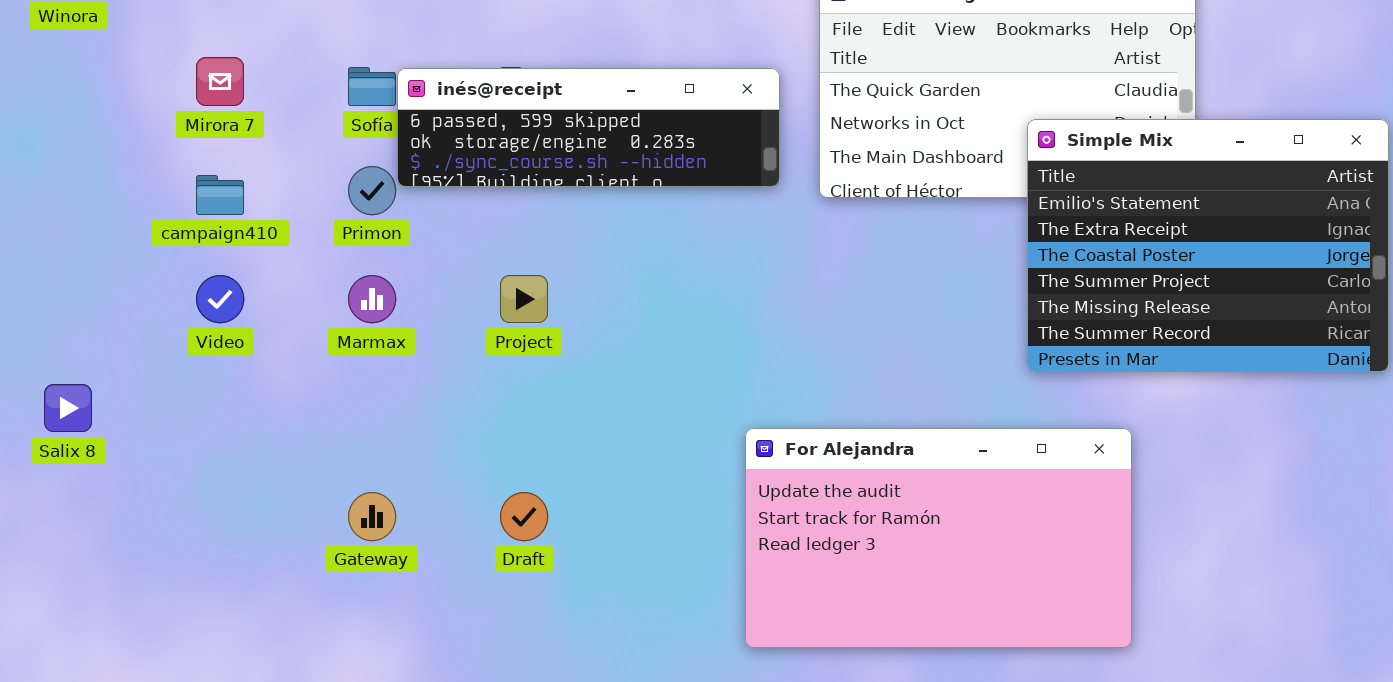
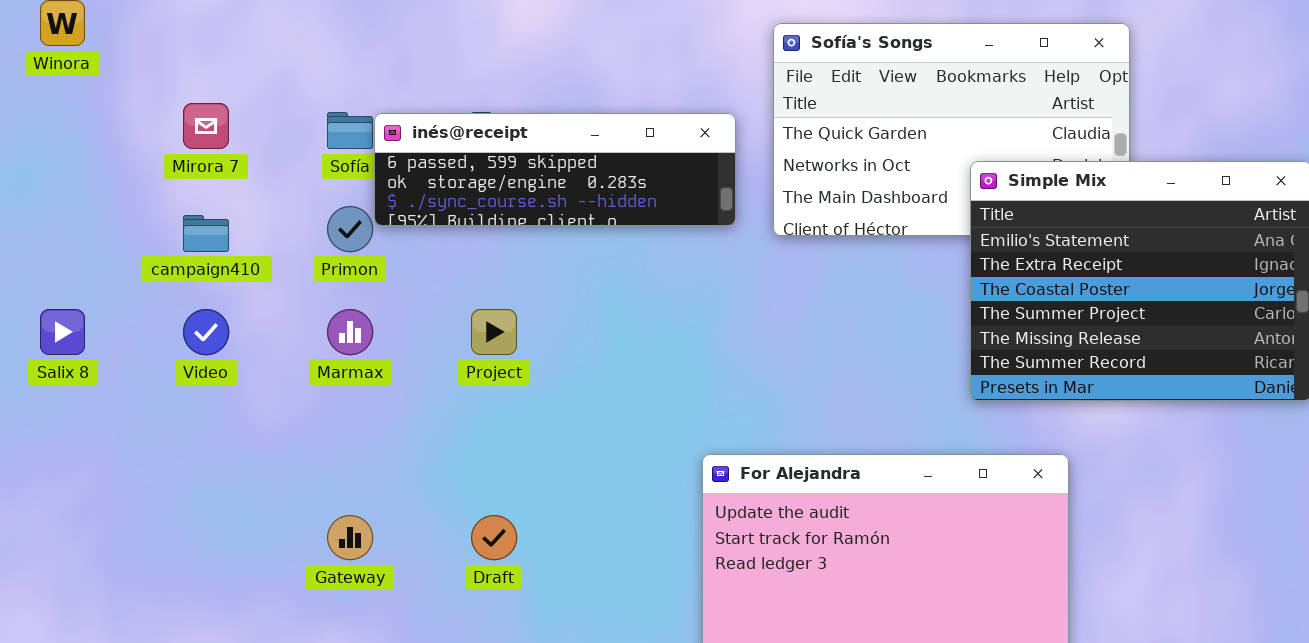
Salix 8: [44,384,92,432] -> [40,309,85,355], moved

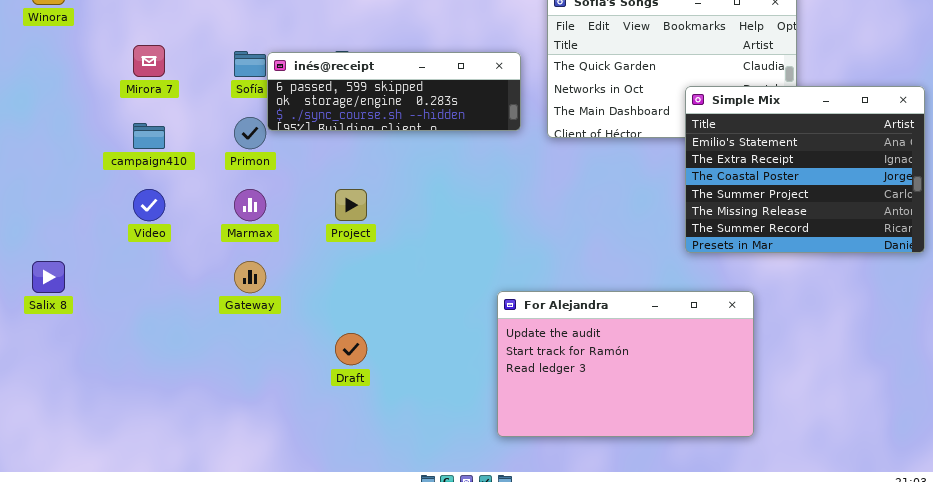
Salix 8: [40,309,85,355] -> [32,261,65,293], moved
Gateway: [327,515,373,560] -> [234,261,266,293], moved

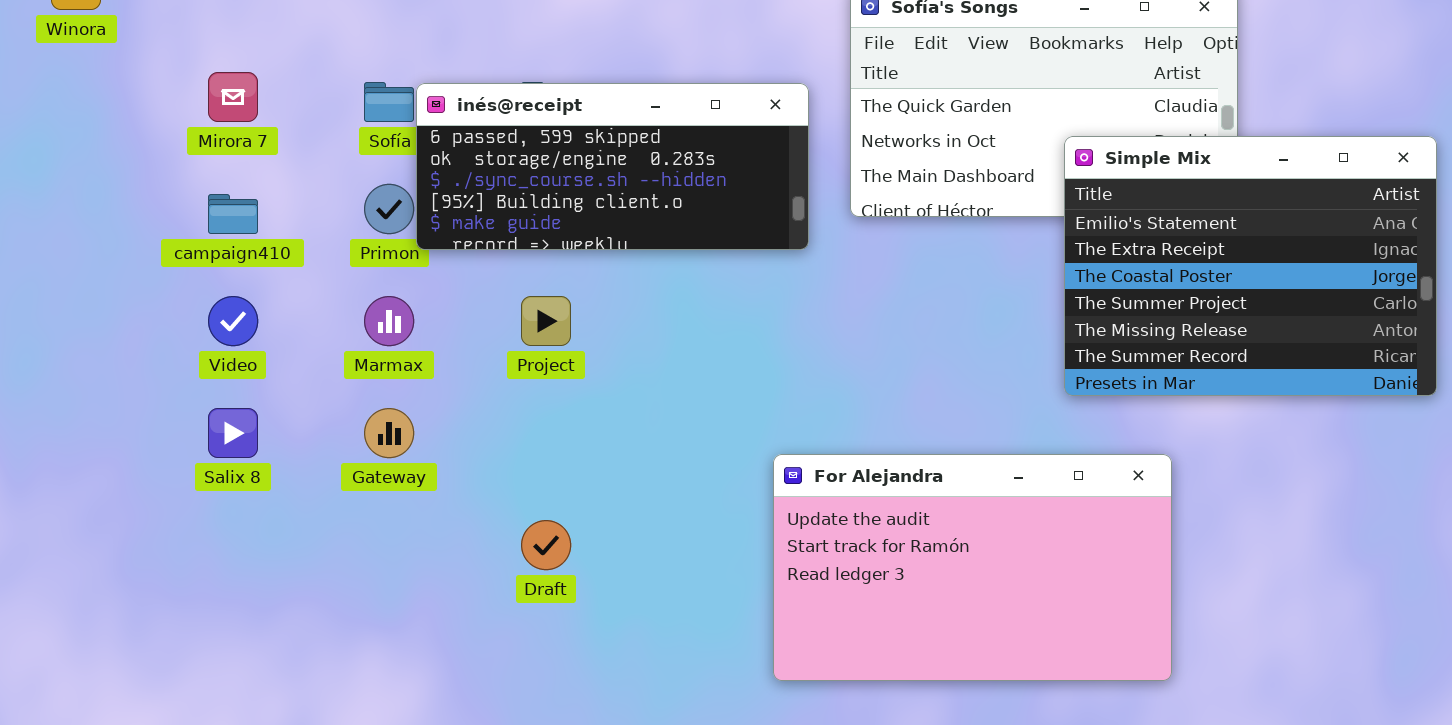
inés@receipt: [267,52,521,131] -> [416,83,809,250], resized
Salix 8: [32,261,65,293] -> [208,408,258,458], moved

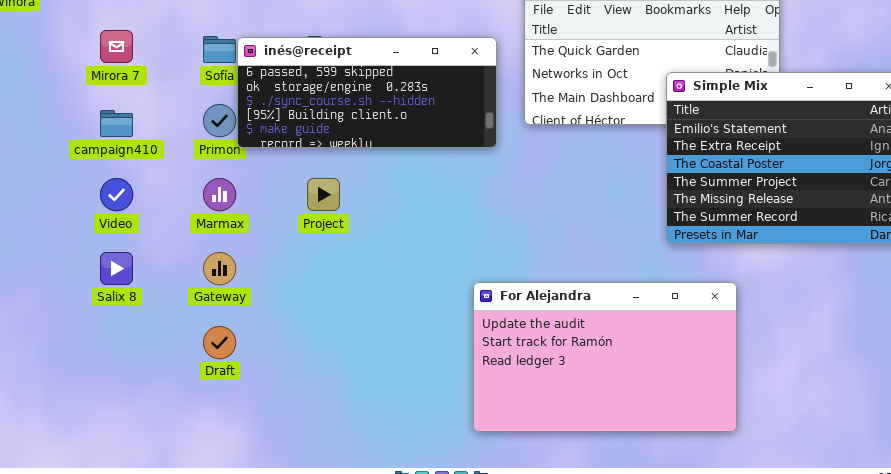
Draft: [521,520,571,570] -> [203,326,236,359], moved

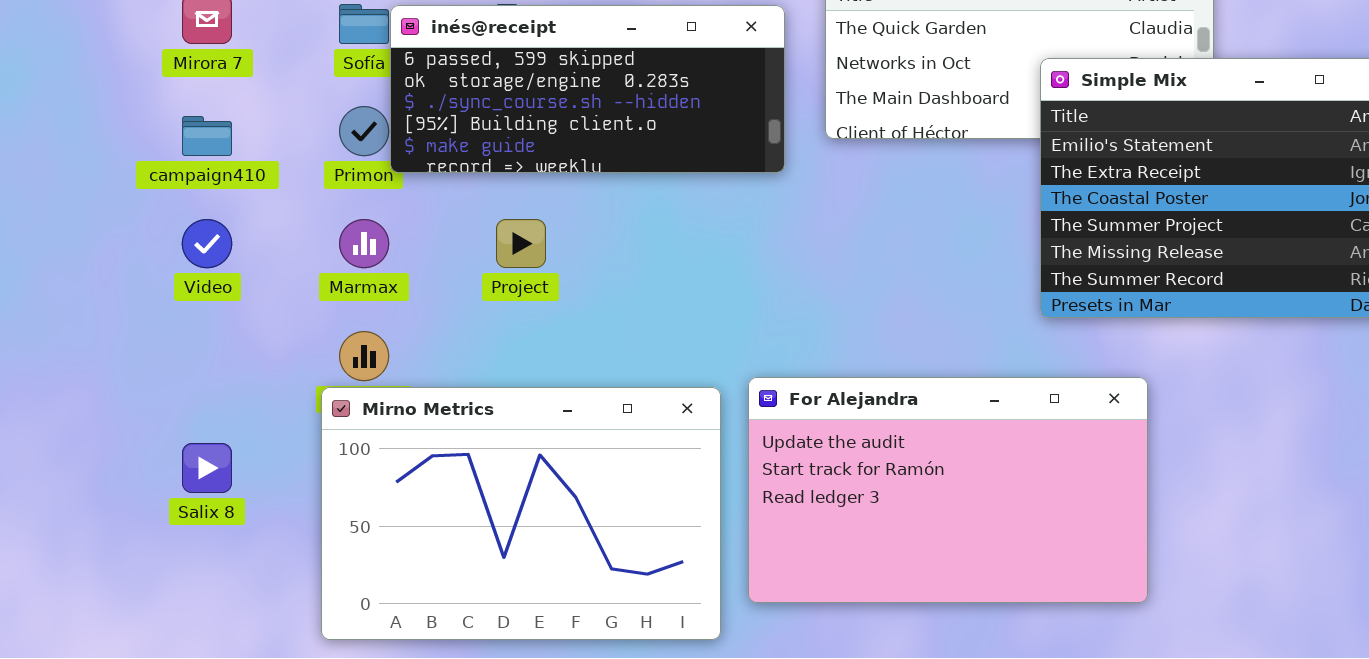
Salix 8: [100,252,133,285] -> [182,443,232,493], moved
Mirno Metrics: none -> [321,387,721,640], opened

